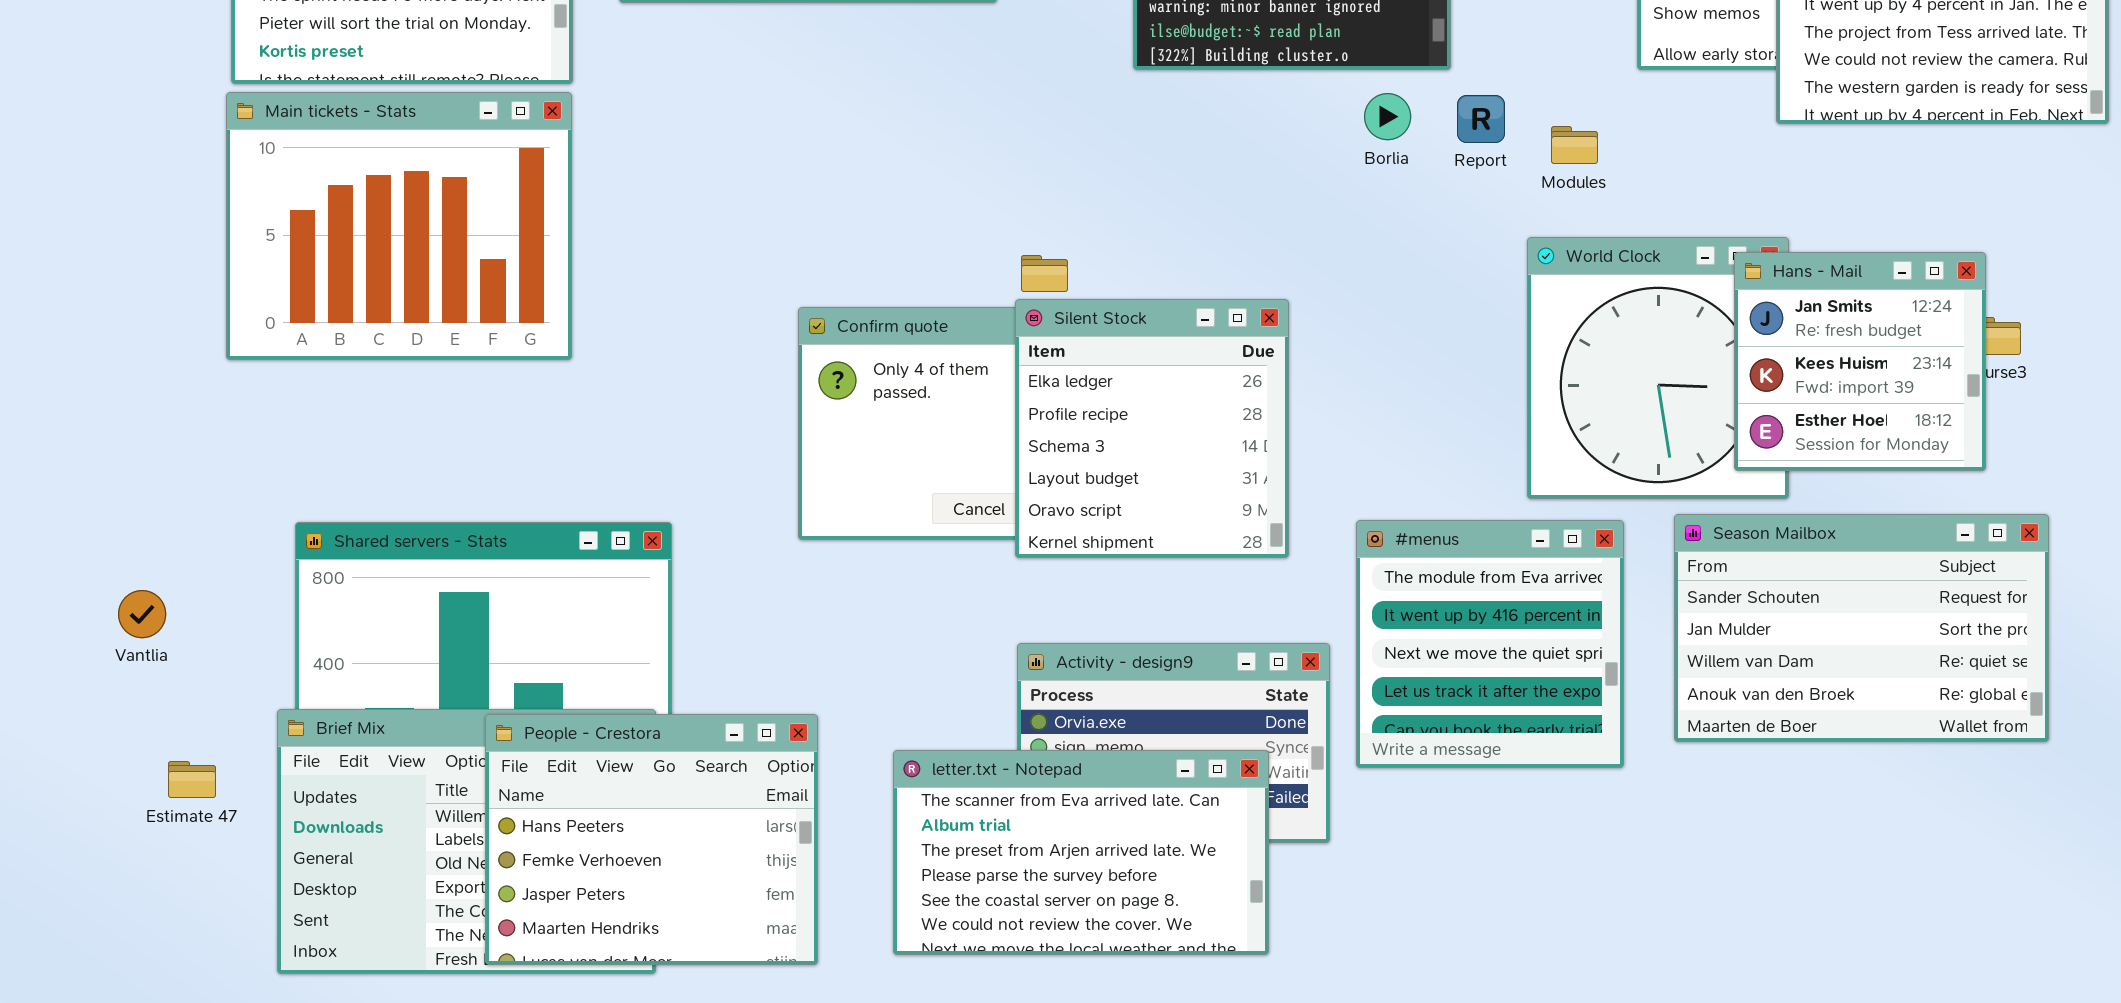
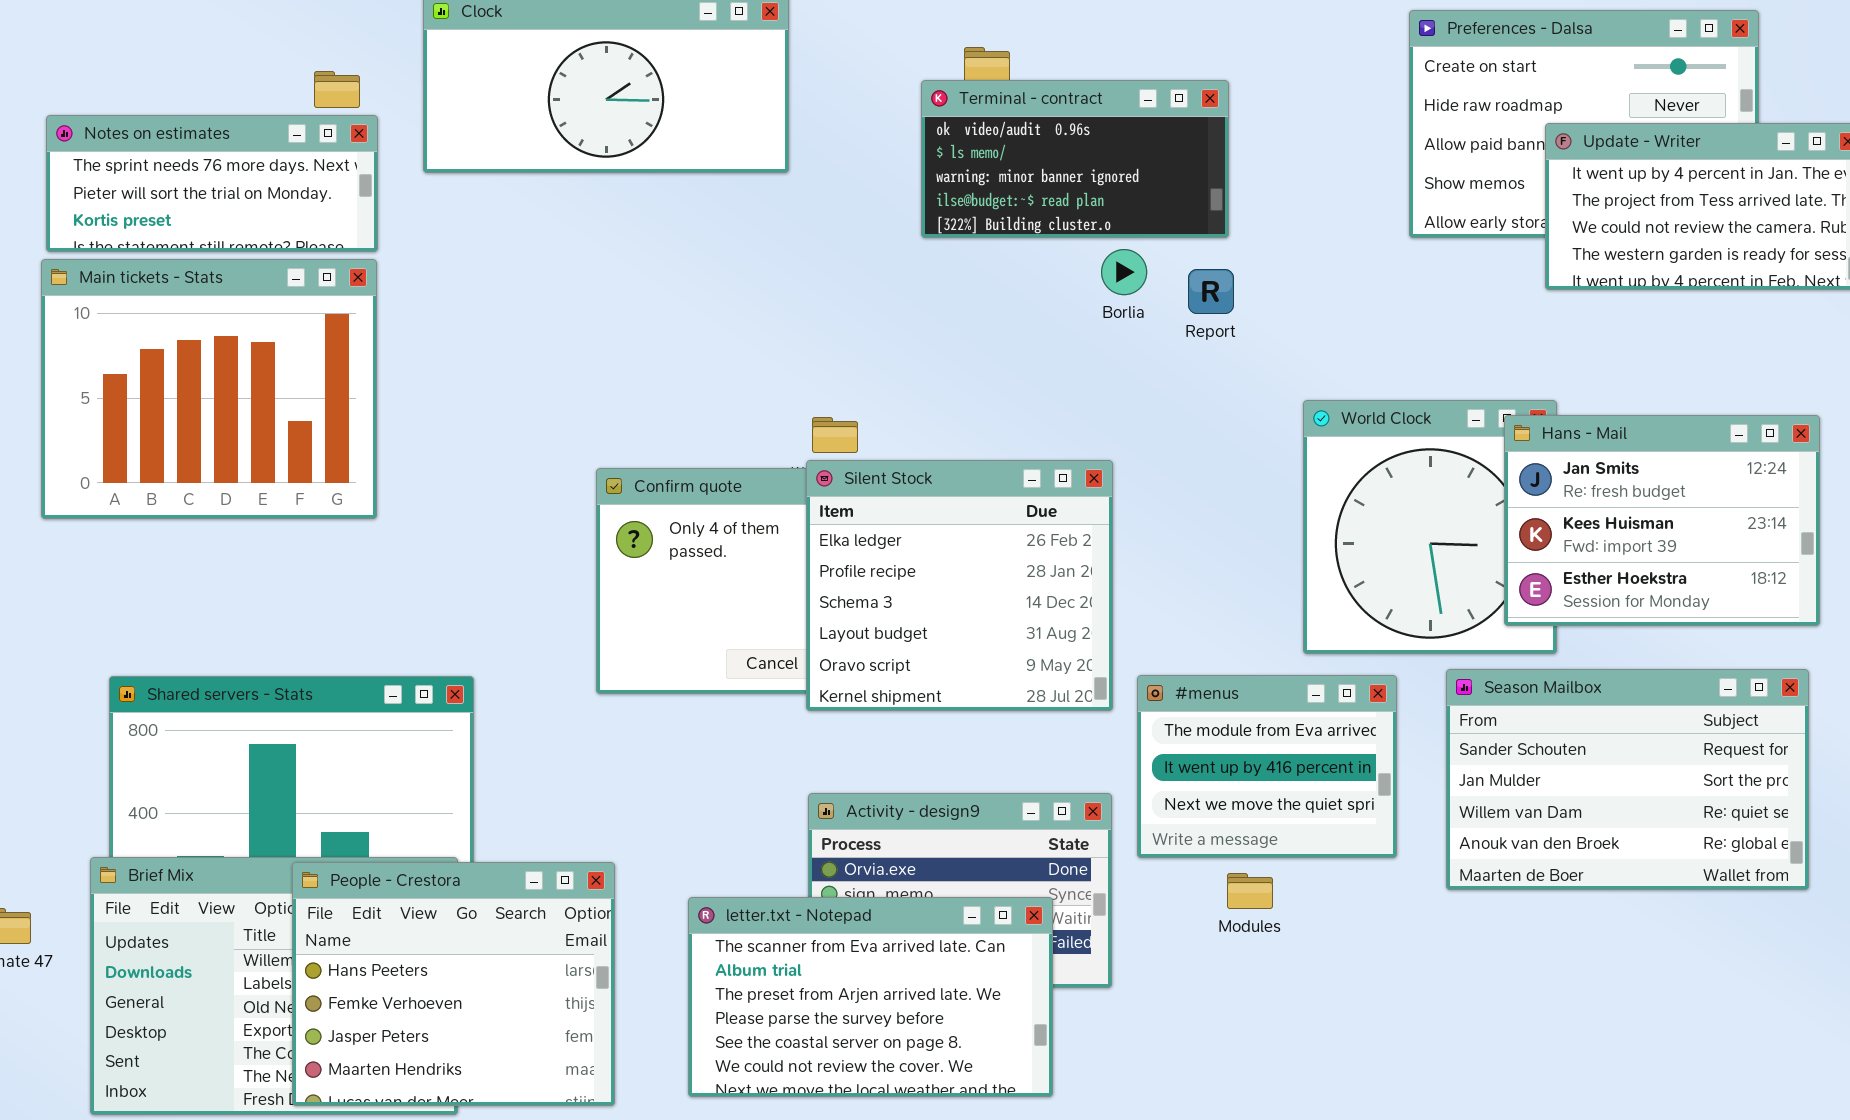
Borlia: [1364,93,1411,140] -> [1101,249,1147,295], moved
Report: [1457,95,1505,143] -> [1188,269,1234,314], moved
Modules: [1551,126,1598,164] -> [1227,873,1273,909], moved
Hans - Mail: [1734,252,1986,471] -> [1504,415,1820,626], resized
Silent Stock: [1015,299,1289,558] -> [806,460,1113,711], resized
#menus: [1356,520,1624,768] -> [1137,675,1397,858], resized

